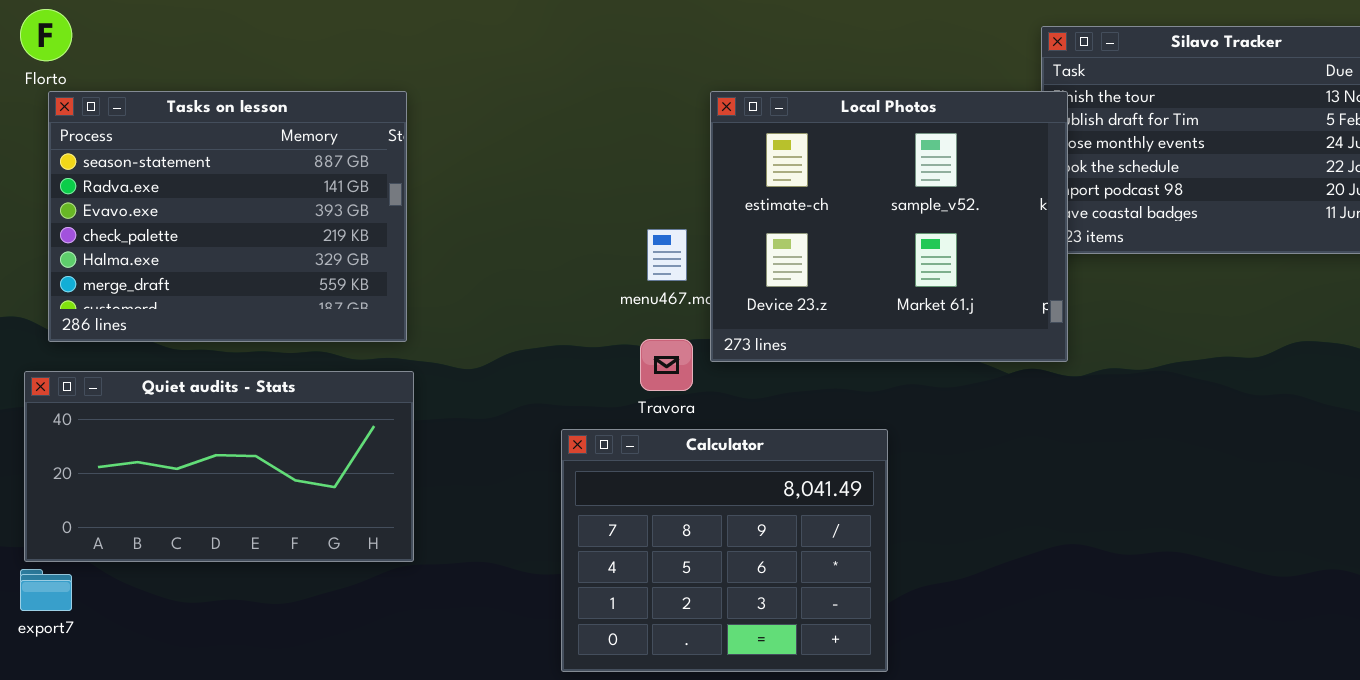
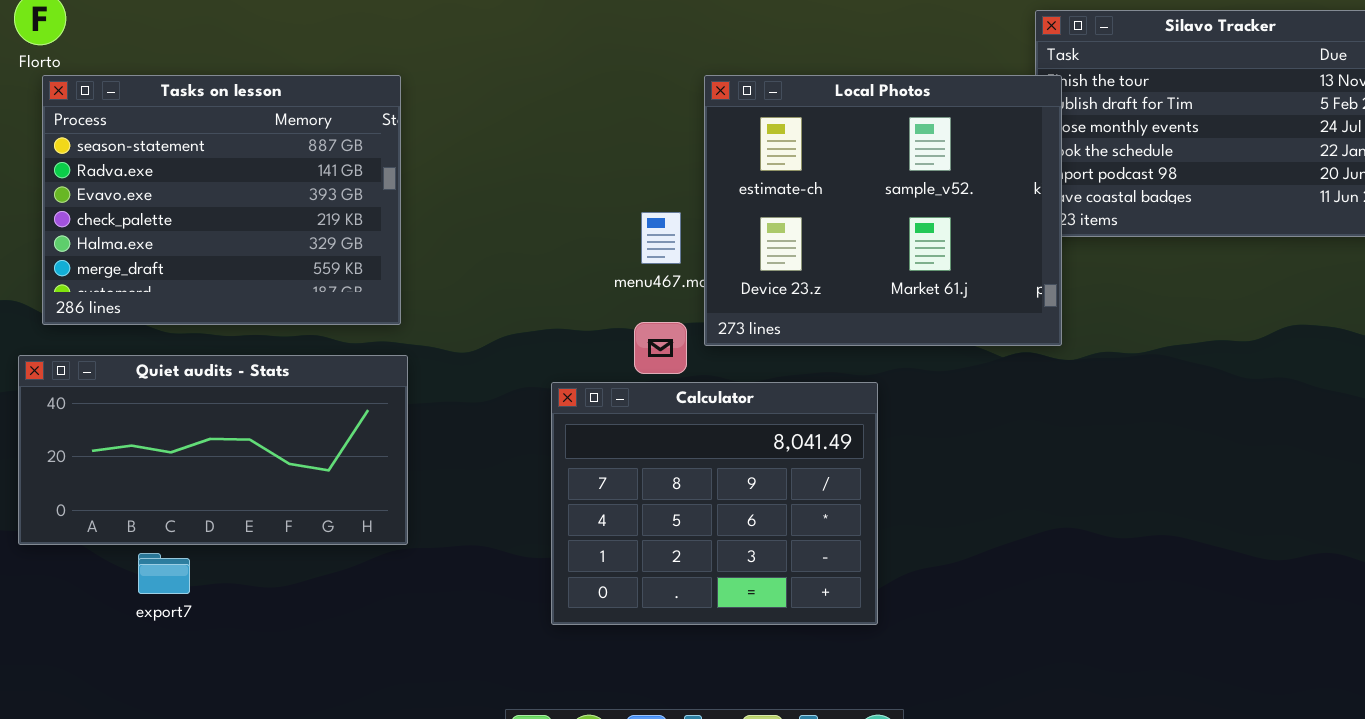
Calculator: [561,429,888,672] -> [551,382,878,625], moved
export7: [20,569,72,611] -> [138,553,190,594], moved

